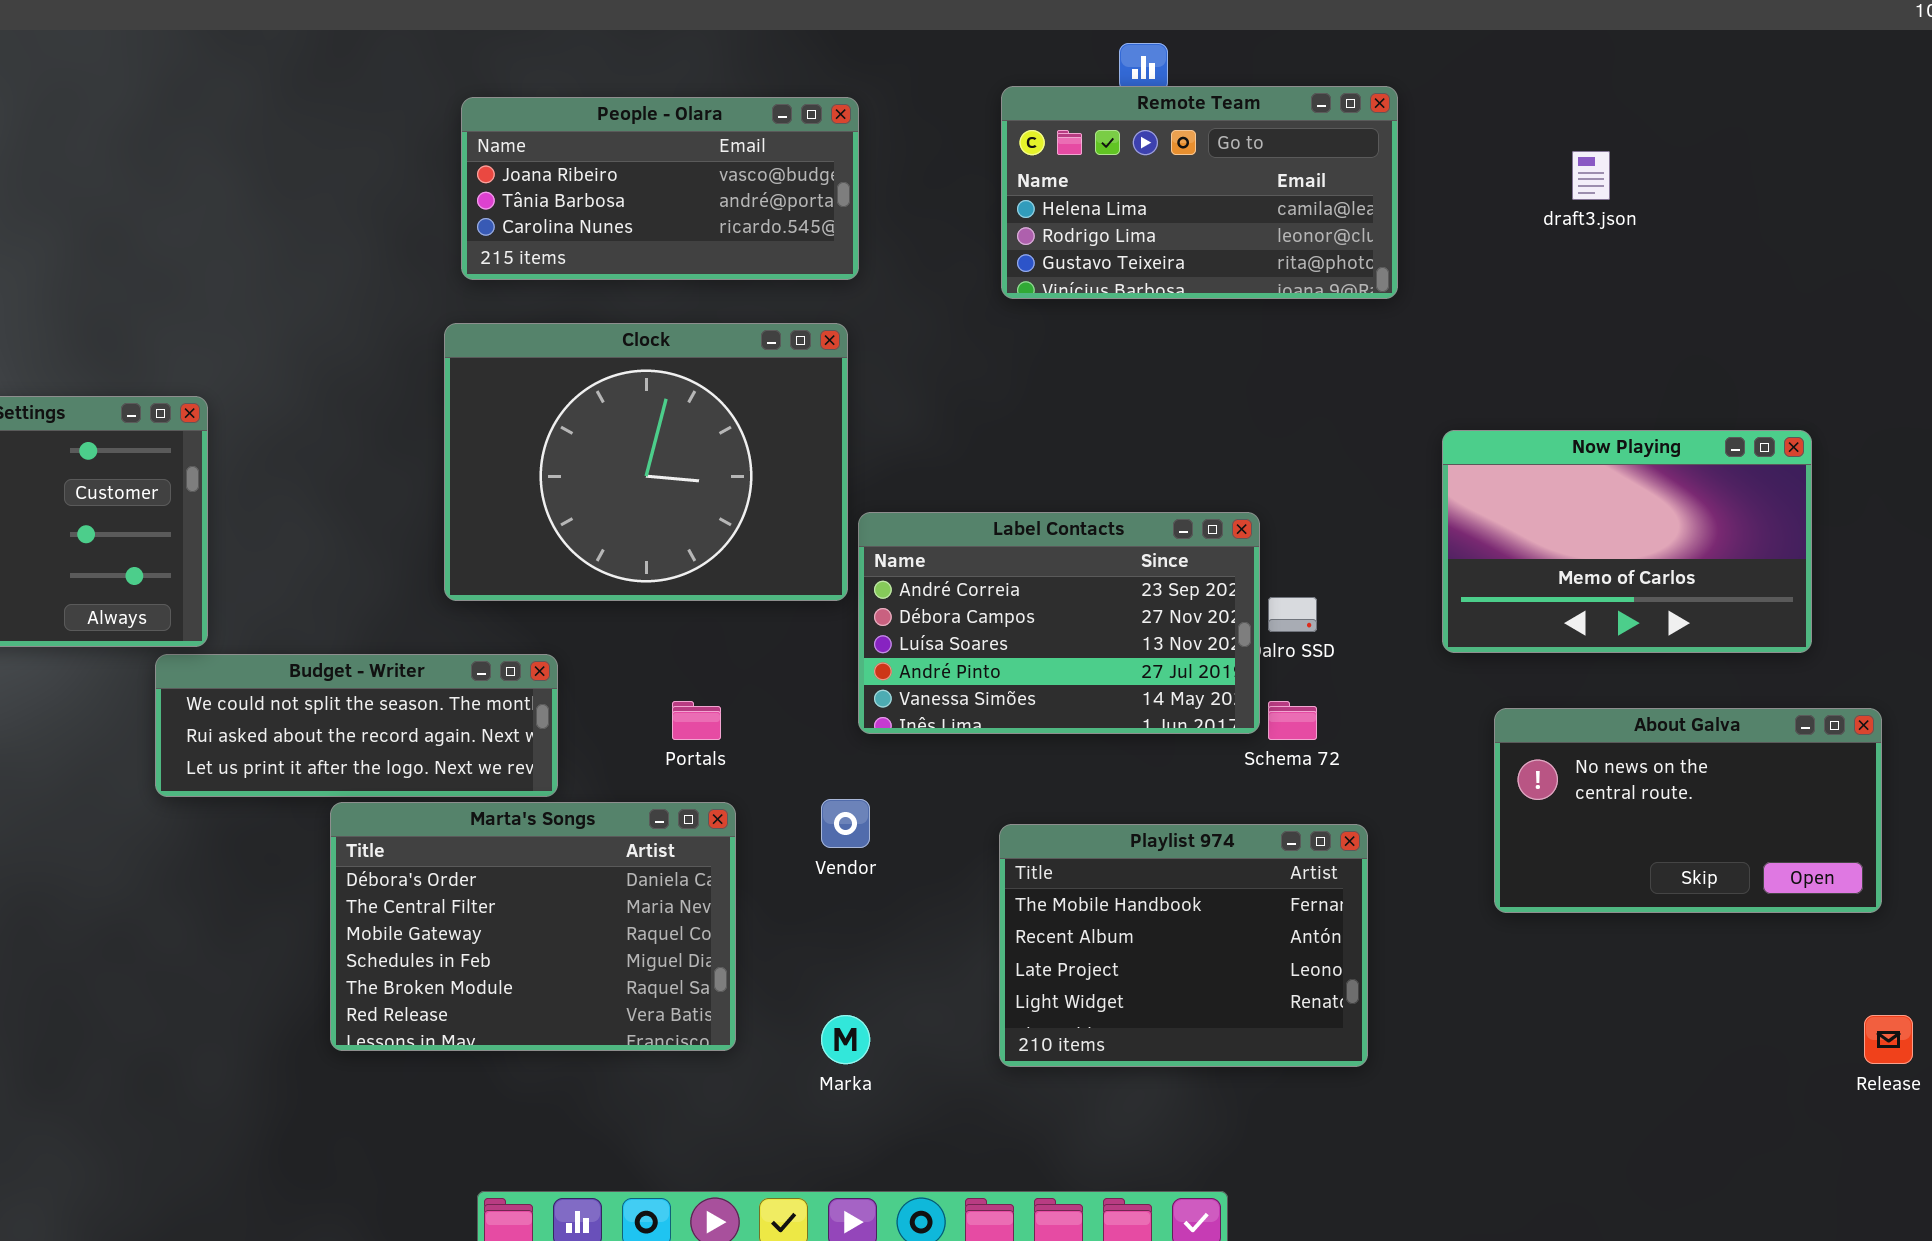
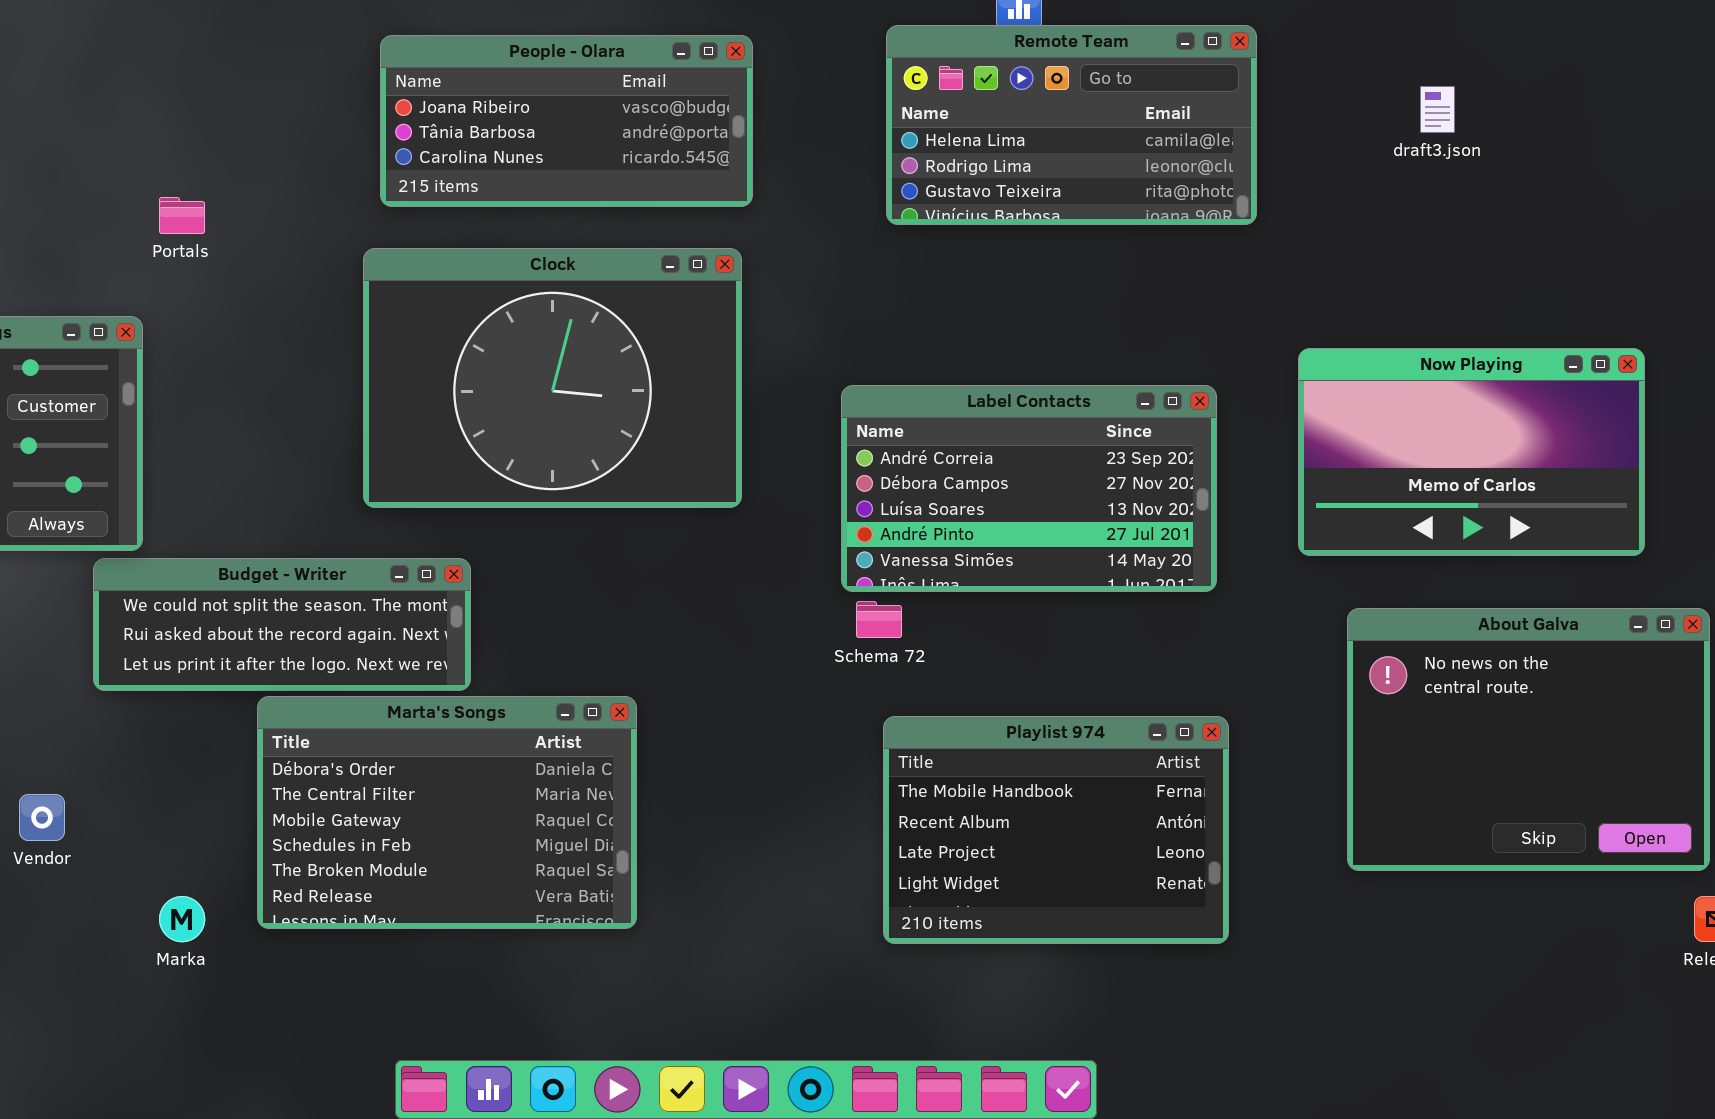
Label Contacts: [858,512,1260,734] -> [841,385,1217,592], moved
Portals: [672,701,721,740] -> [159,197,205,234], moved
Schema 72: [1268,701,1317,740] -> [856,601,902,638], moved
About Galva: [1494,708,1882,913] -> [1347,608,1710,871], resized
Vendor: [821,799,870,848] -> [19,794,65,841], moved
Marka: [821,1015,870,1064] -> [159,896,205,942], moved

